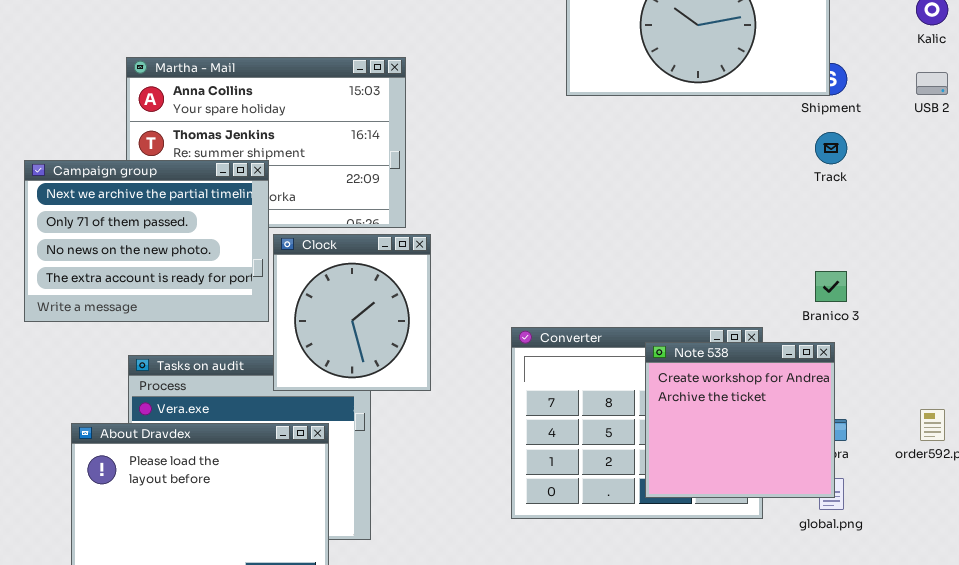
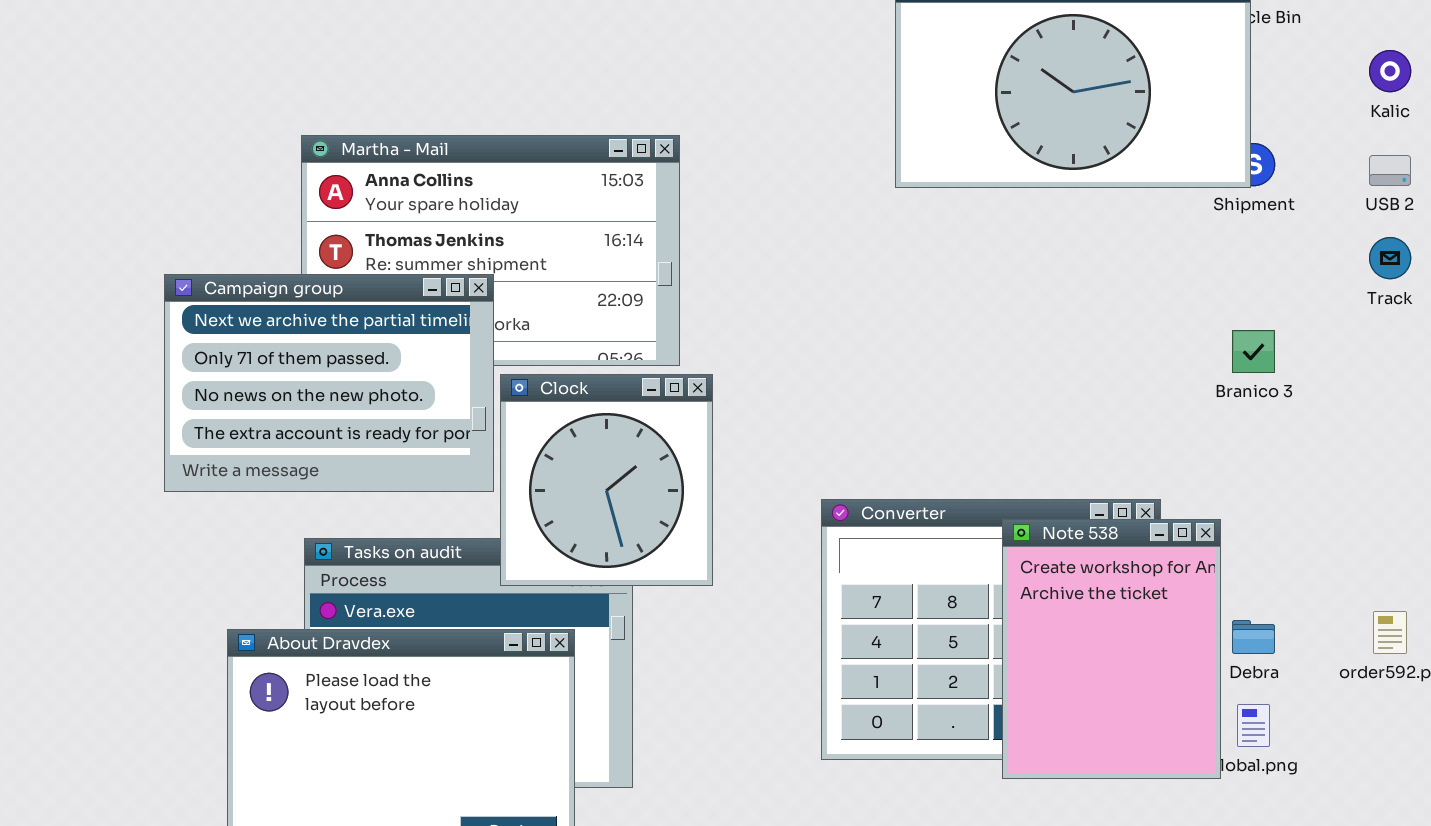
Track: [815,132,847,164] -> [1369,237,1411,279], moved
Branico 3: [815,271,847,302] -> [1232,330,1275,373], moved
Note 538: [645,342,835,498] -> [1002,519,1221,779], resized

